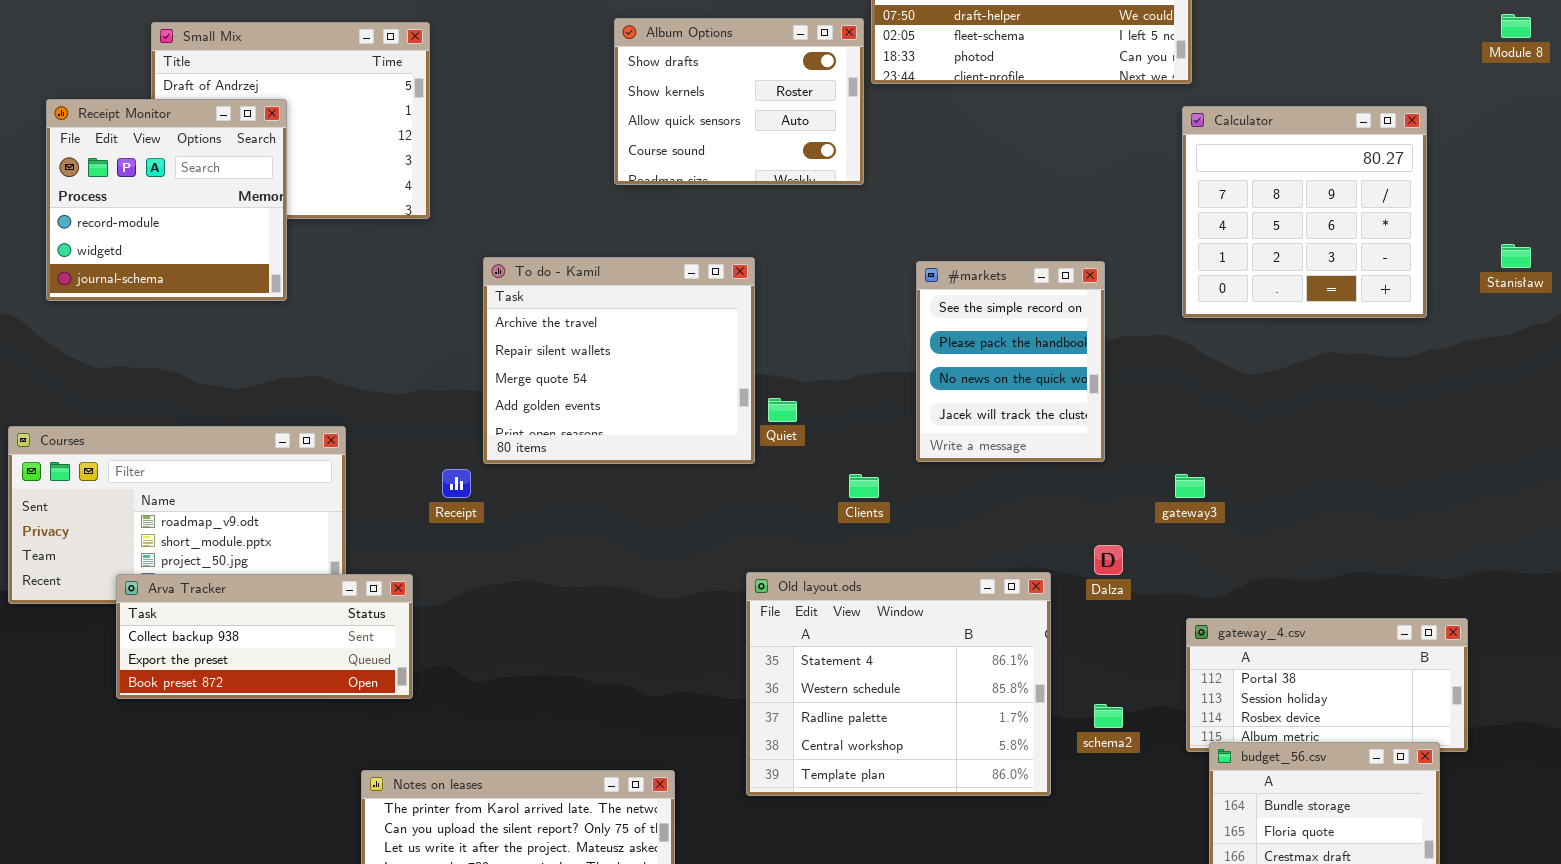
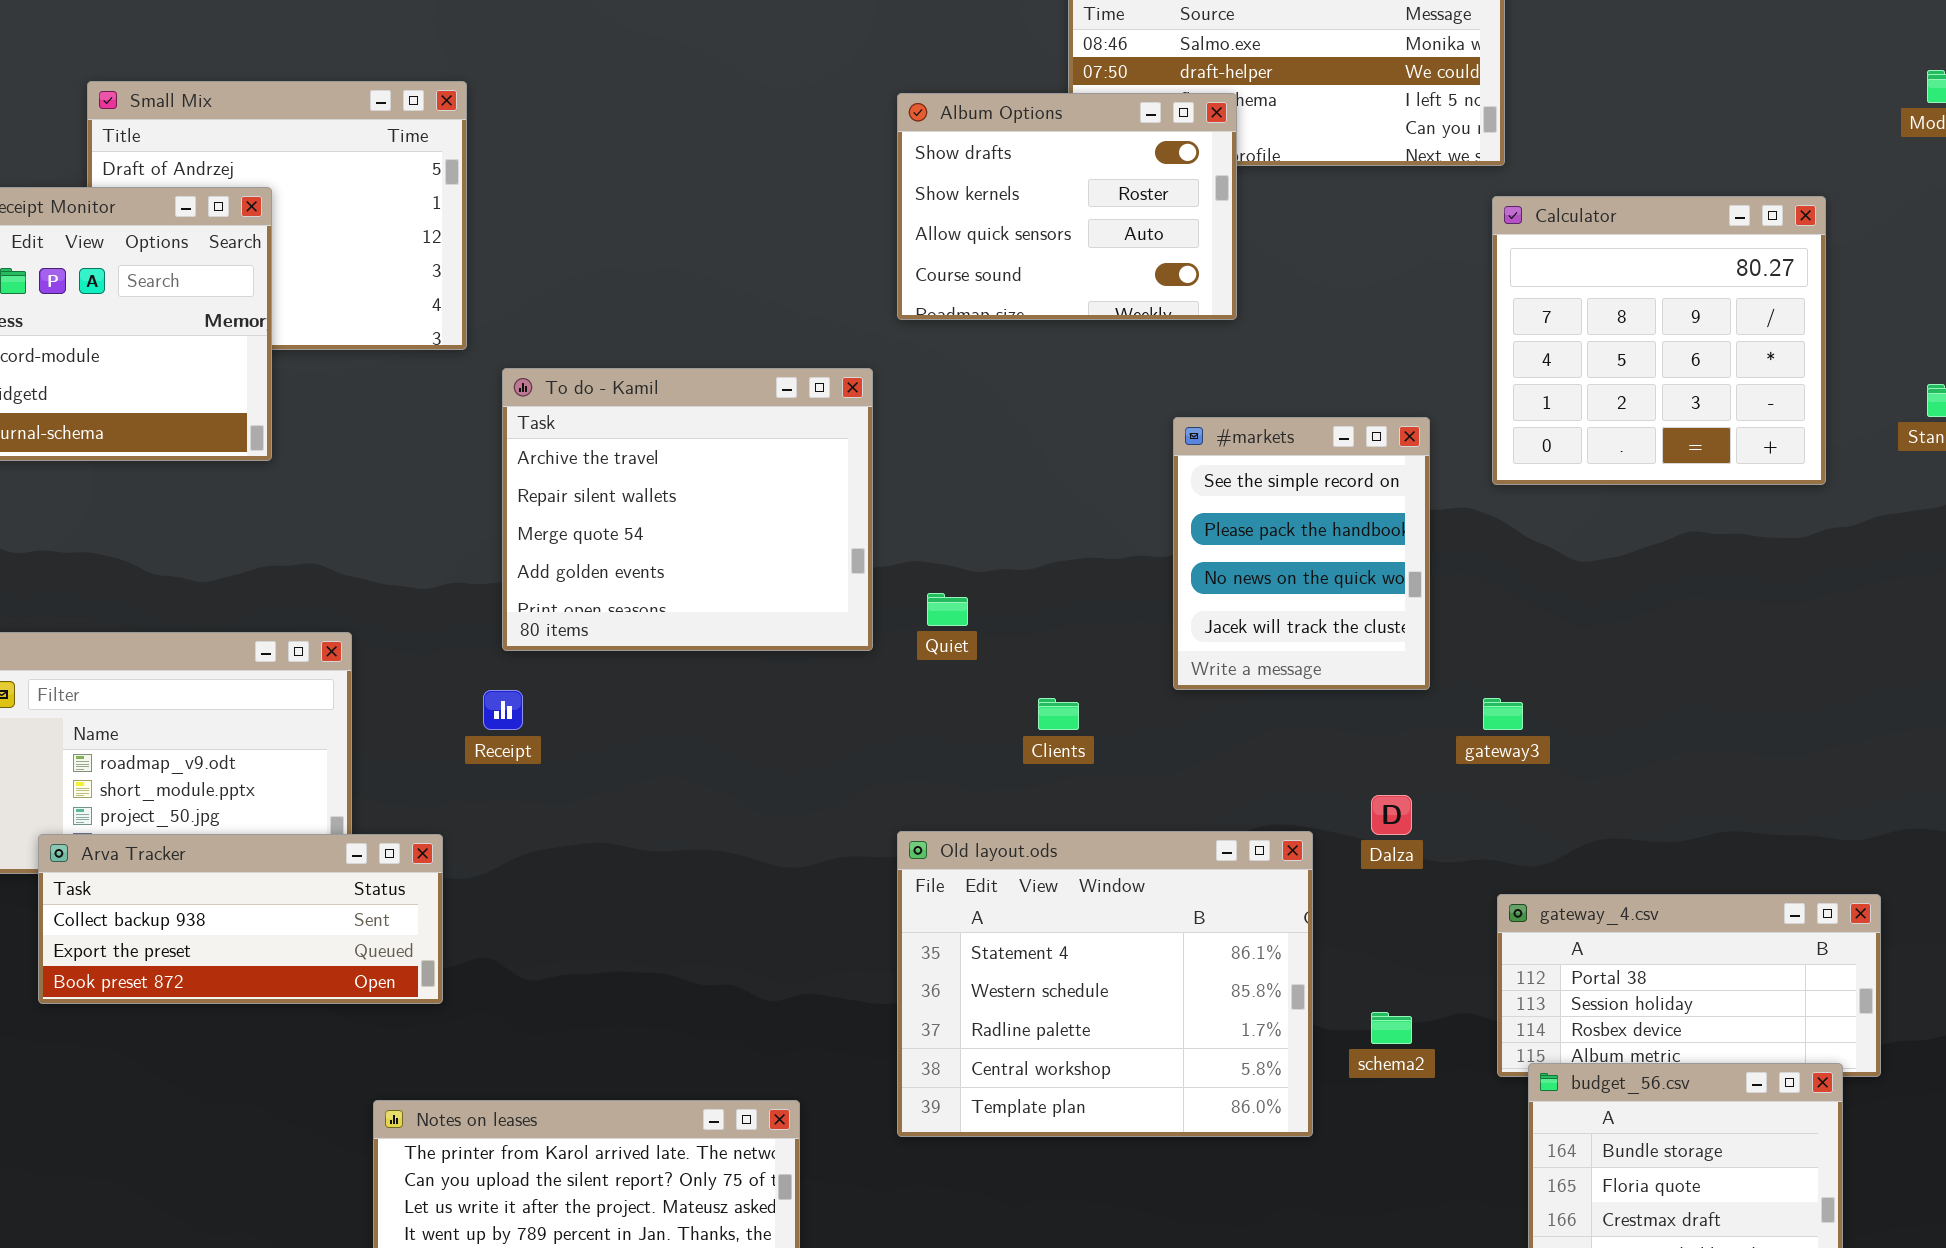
Album Options: [614,18,864,185] -> [897,93,1237,320], moved
To do - Kamil: [483,257,755,464] -> [502,368,873,651], moved
#markets: [916,261,1105,462] -> [1173,417,1430,690], moved

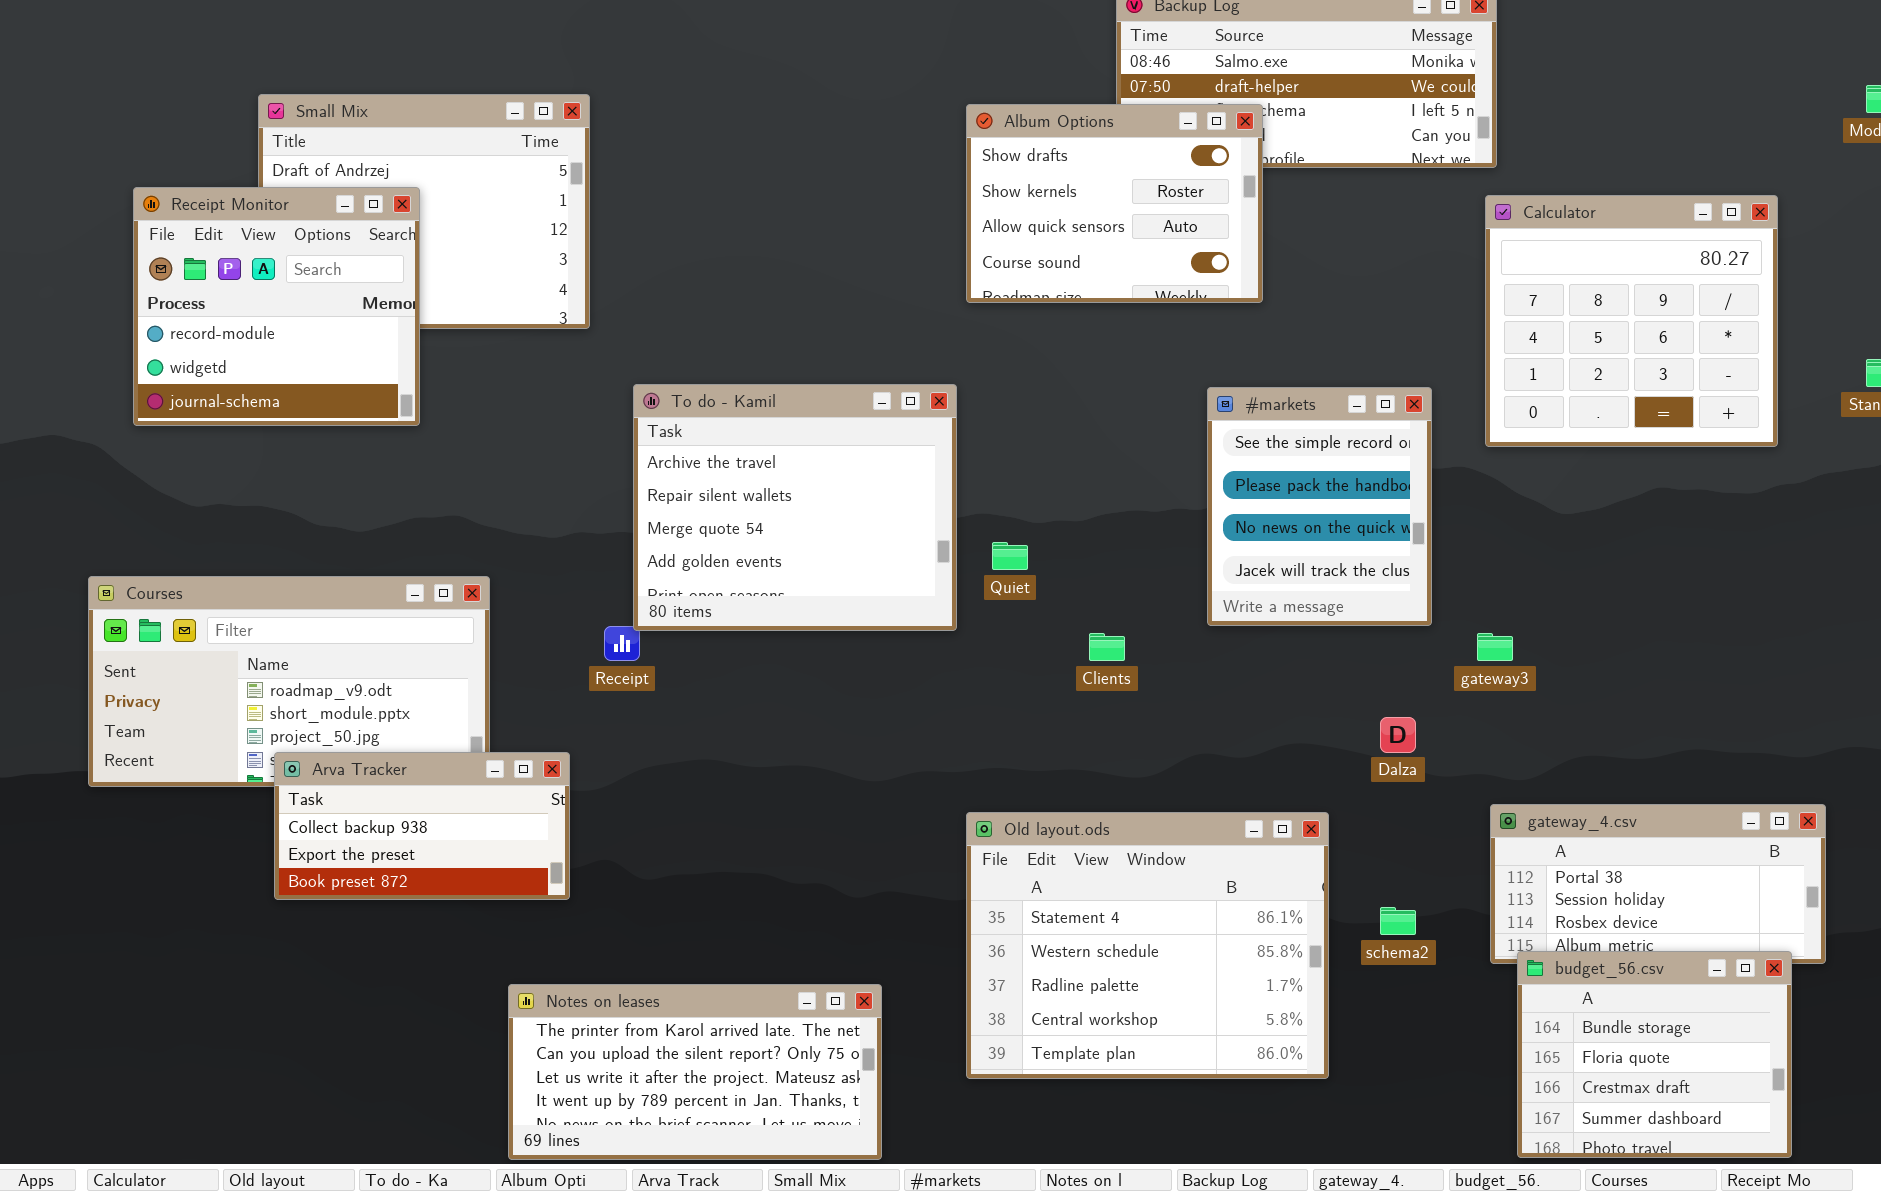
To do - Kamil: [502,368,873,651] -> [633,384,957,631], moved
Old layout.ods: [897,831,1313,1137] -> [966,812,1329,1079], moved
Arva Tracker: [38,834,443,1004] -> [274,752,570,900], resized

